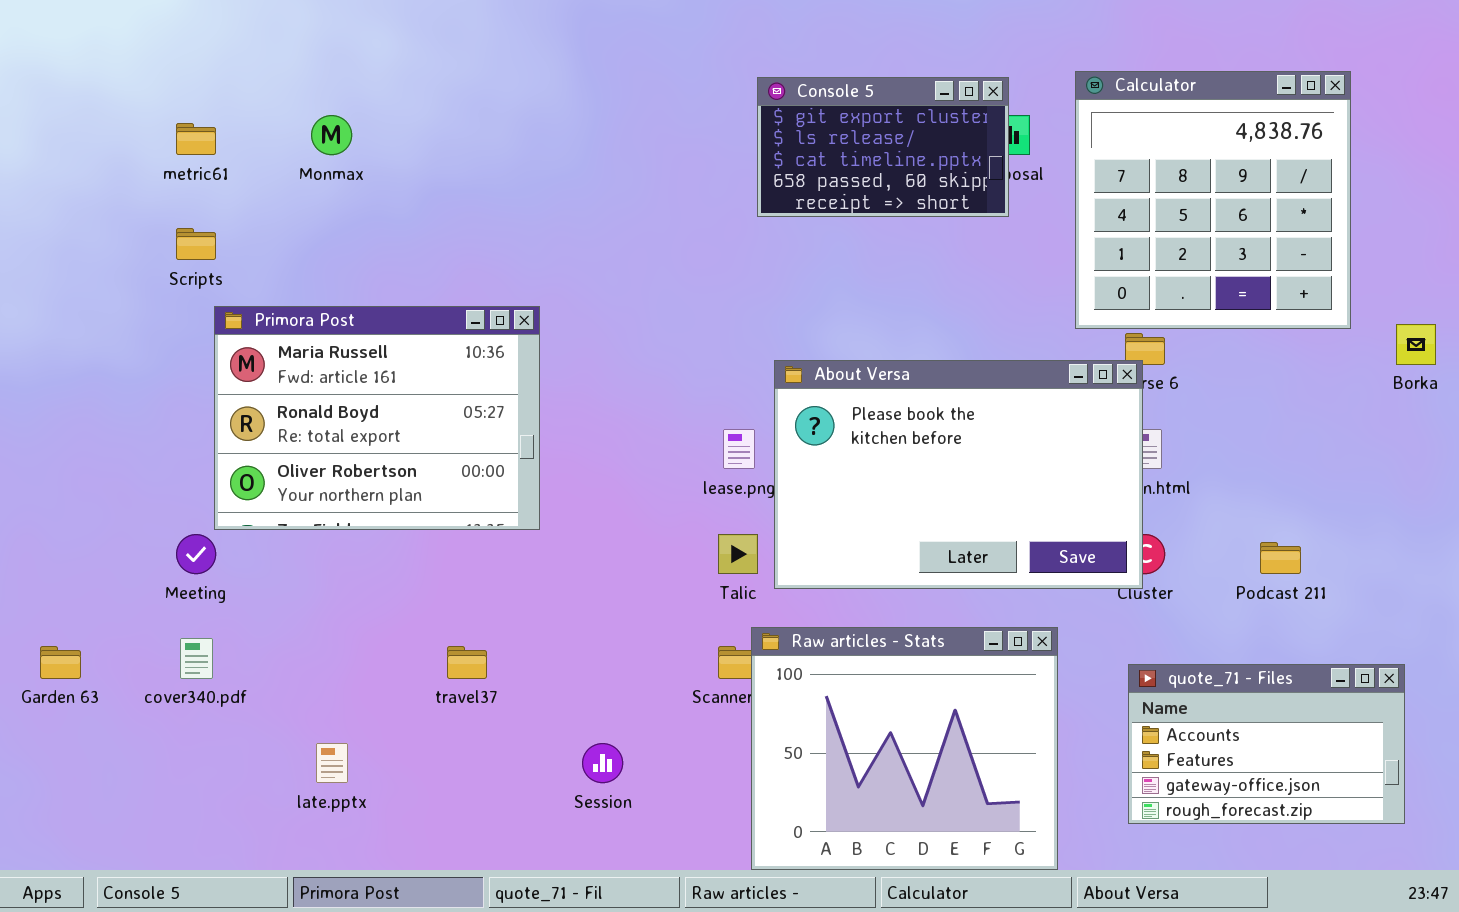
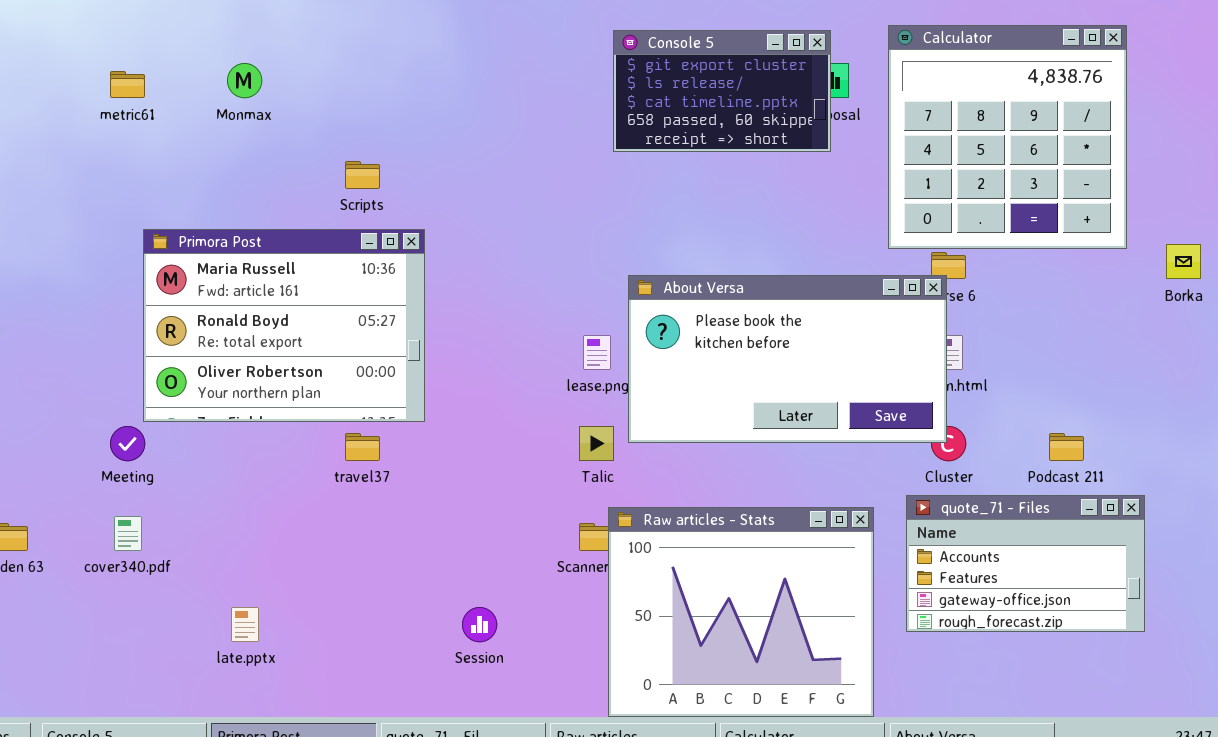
Scripts: [176,228,216,260] -> [345,161,380,189], moved
About Versa: [774,360,1143,589] -> [628,275,947,443], resized
travel37: [447,646,487,679] -> [345,433,380,461], moved
quote_71 - Files: [1128,664,1405,824] -> [906,495,1145,632], moved

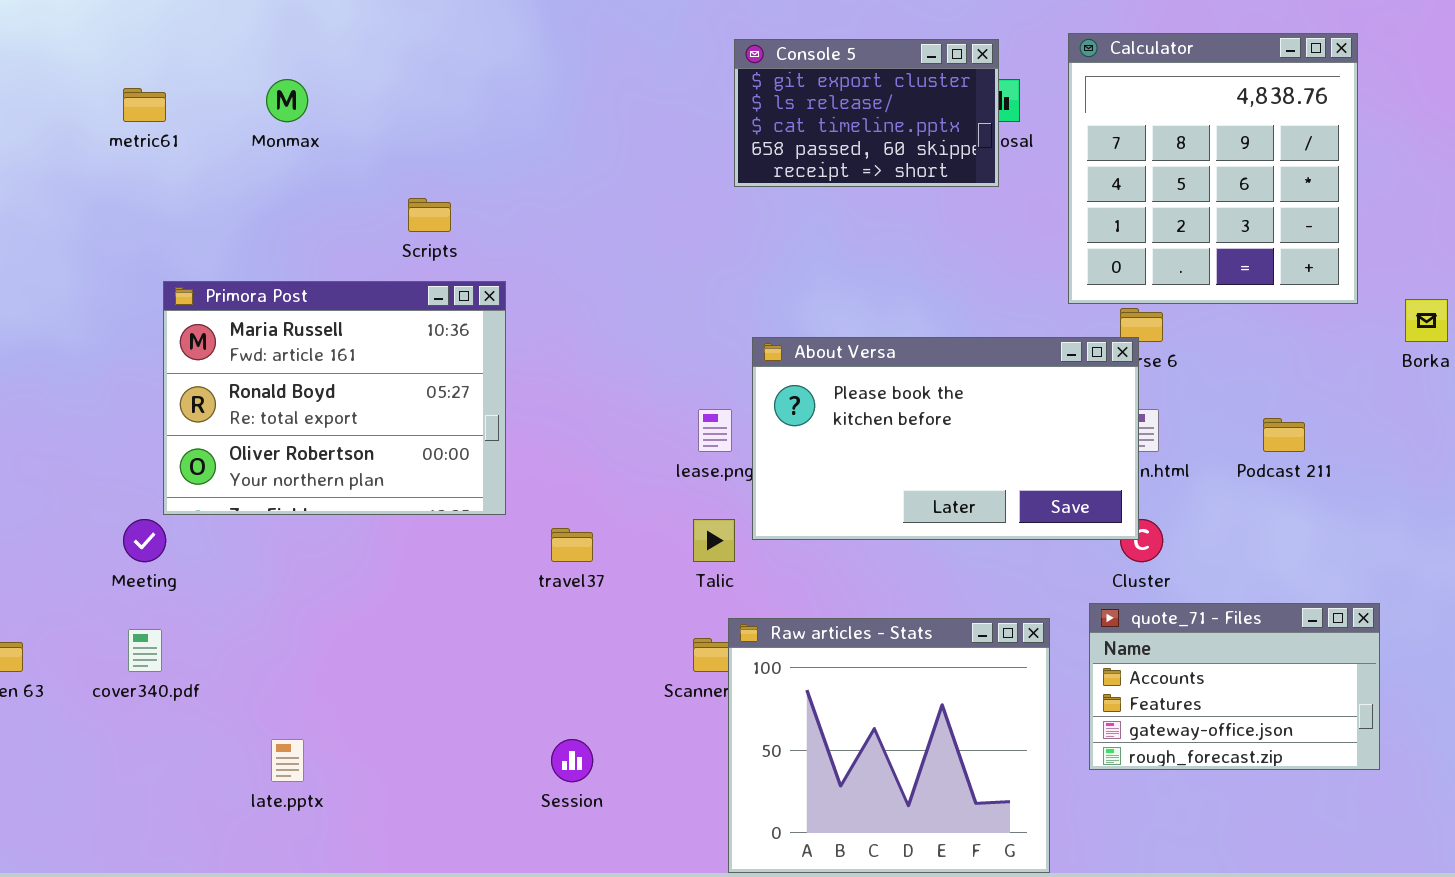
travel37: [345,433,380,461] -> [551,528,593,562], moved
Podcast 211: [1049,433,1084,461] -> [1263,418,1305,452], moved

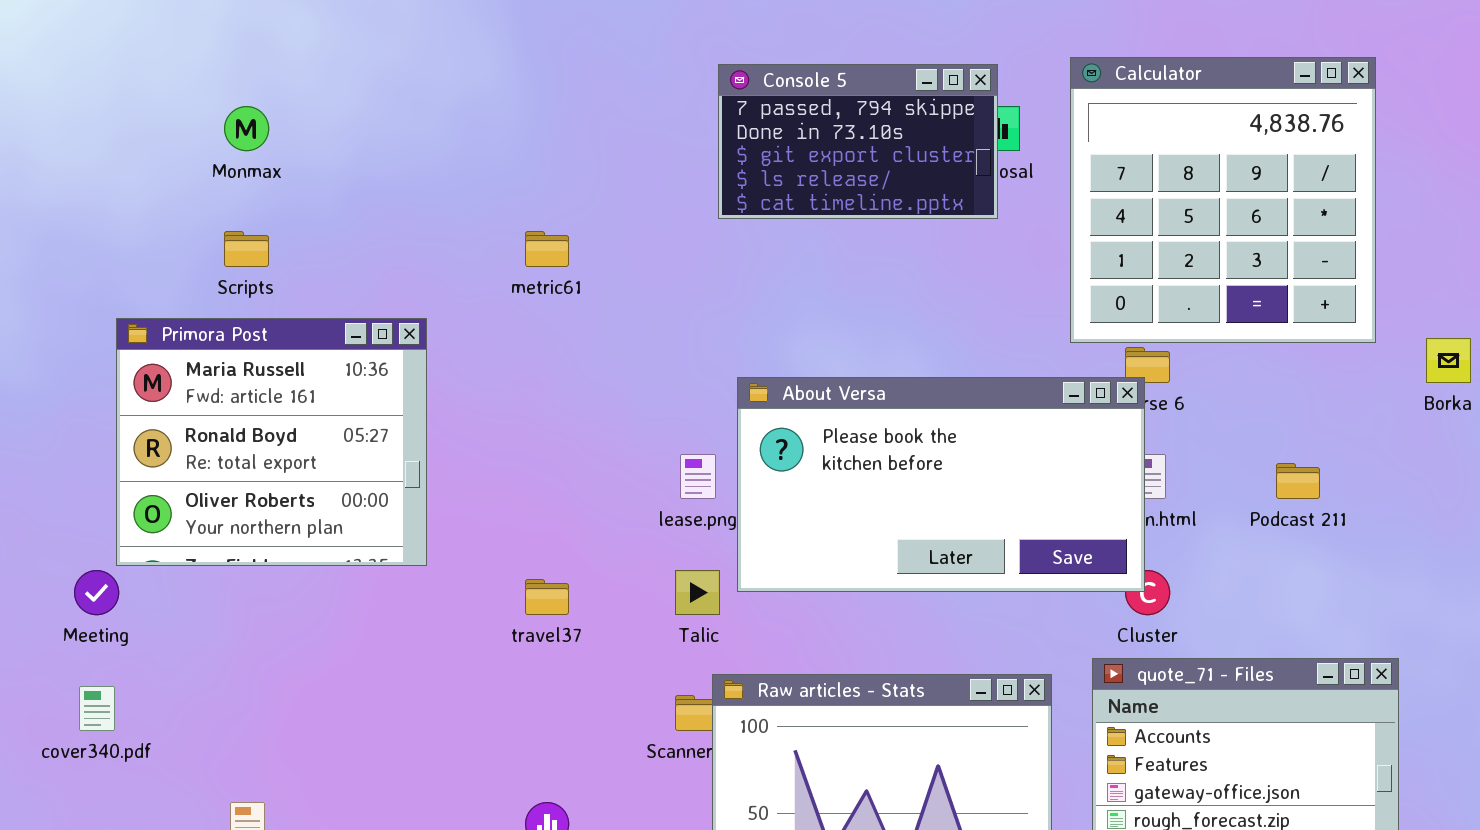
Console 5: [734,39,999,187] -> [718,64,998,219], scrolled up 2 rows
metric61: [123,88,166,122] -> [525,231,569,267], moved
Scripts: [408,198,451,232] -> [224,231,269,267], moved
Primora Post: [163,281,506,515] -> [116,318,427,566], resized

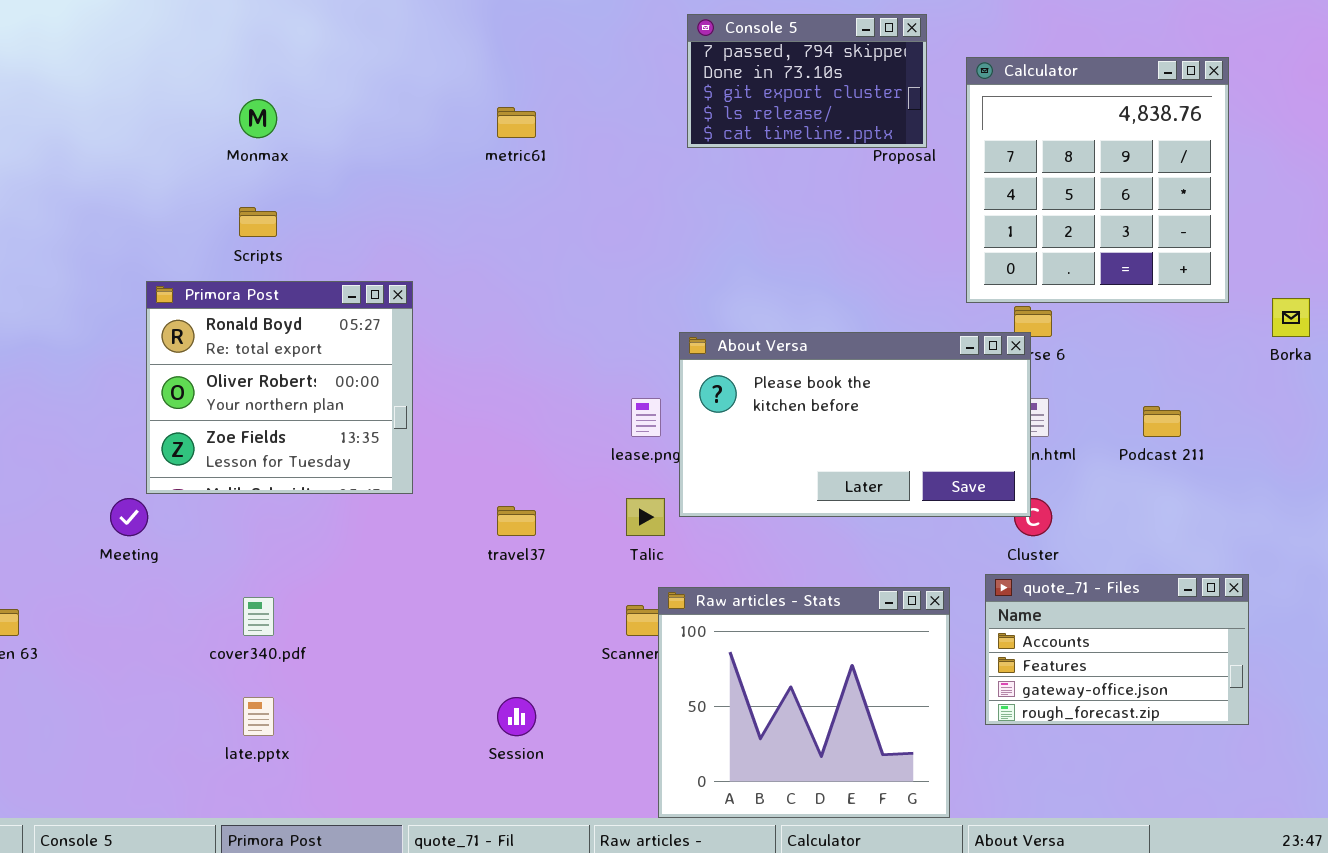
Console 5: [718,64,998,219] -> [687,14,927,148], moved
metric61: [525,231,569,267] -> [497,107,536,138], moved
Primora Post: [116,318,427,566] -> [146,281,413,494], scrolled down 1 row
cover340.pdf: [79,686,115,731] -> [243,597,274,636], moved

